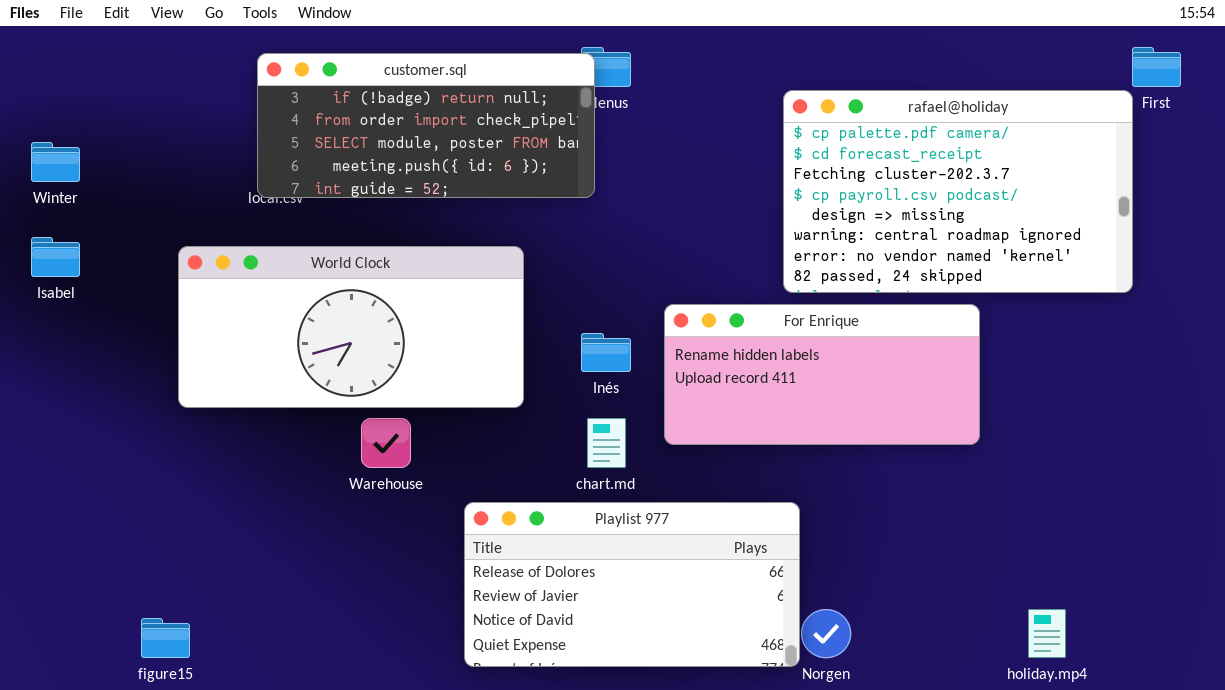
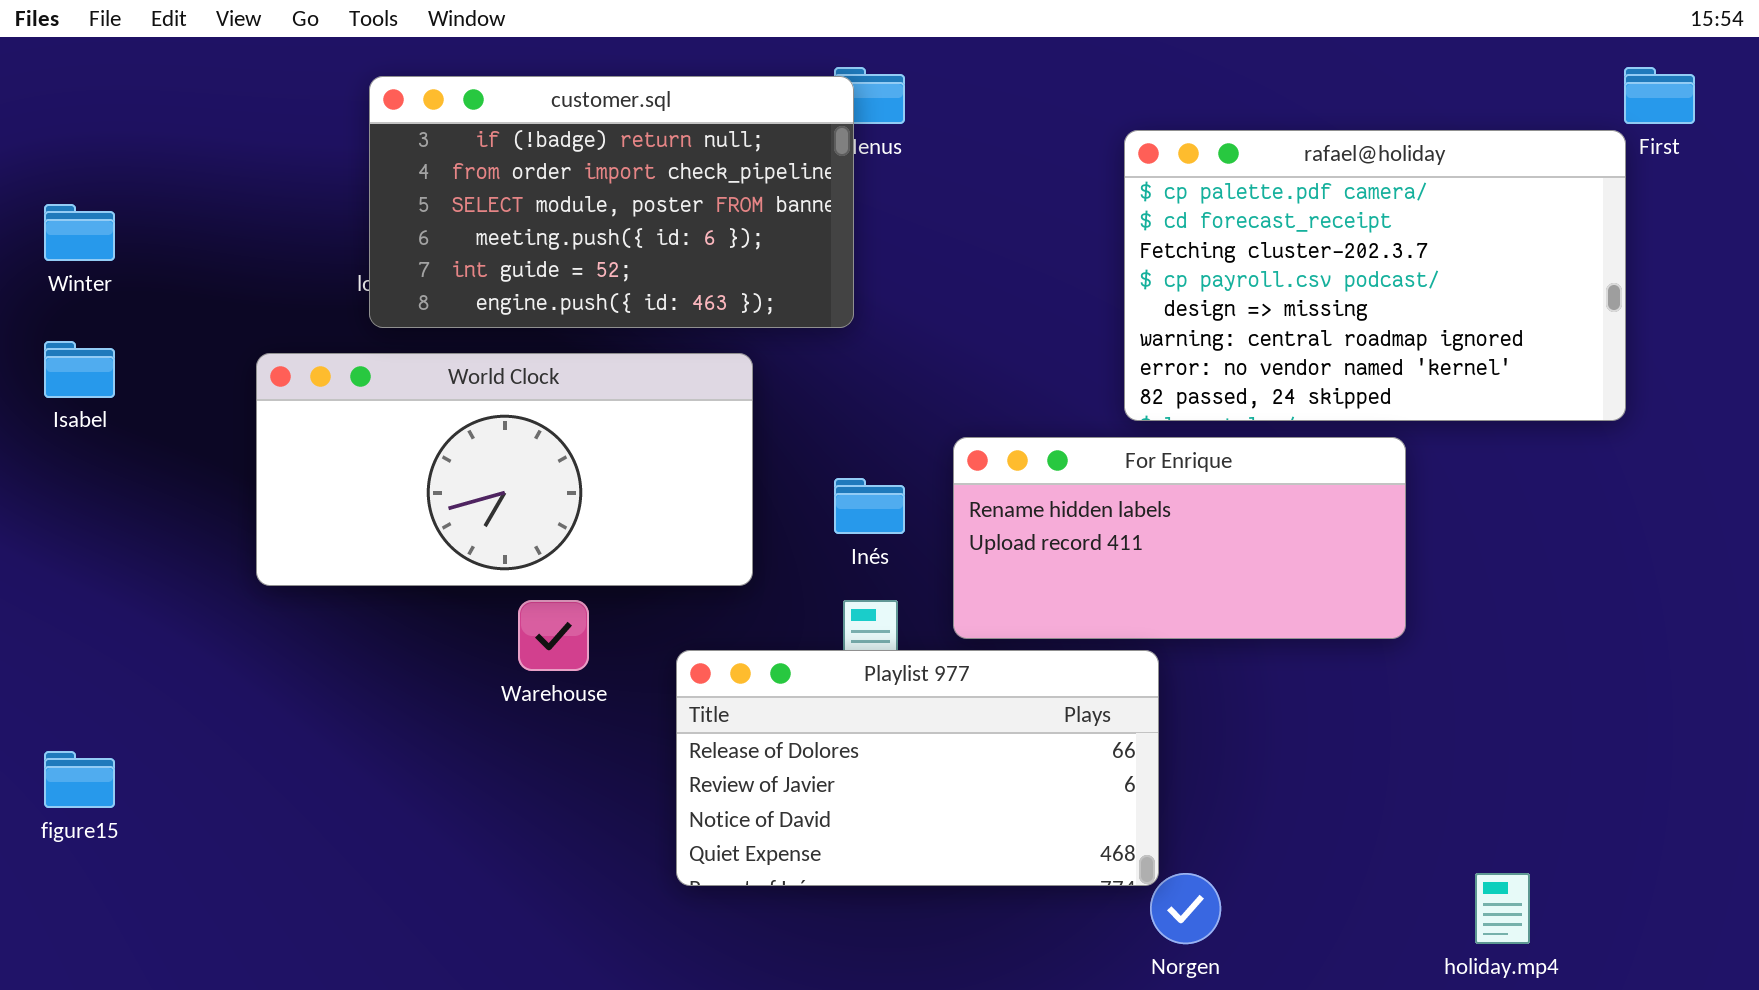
customer.sql: [257,53,595,198] -> [369,76,854,328], resized
Playlist 977: [464,502,800,667] -> [676,650,1159,886], moved
figure15: [141,618,190,658] -> [44,751,115,808], moved

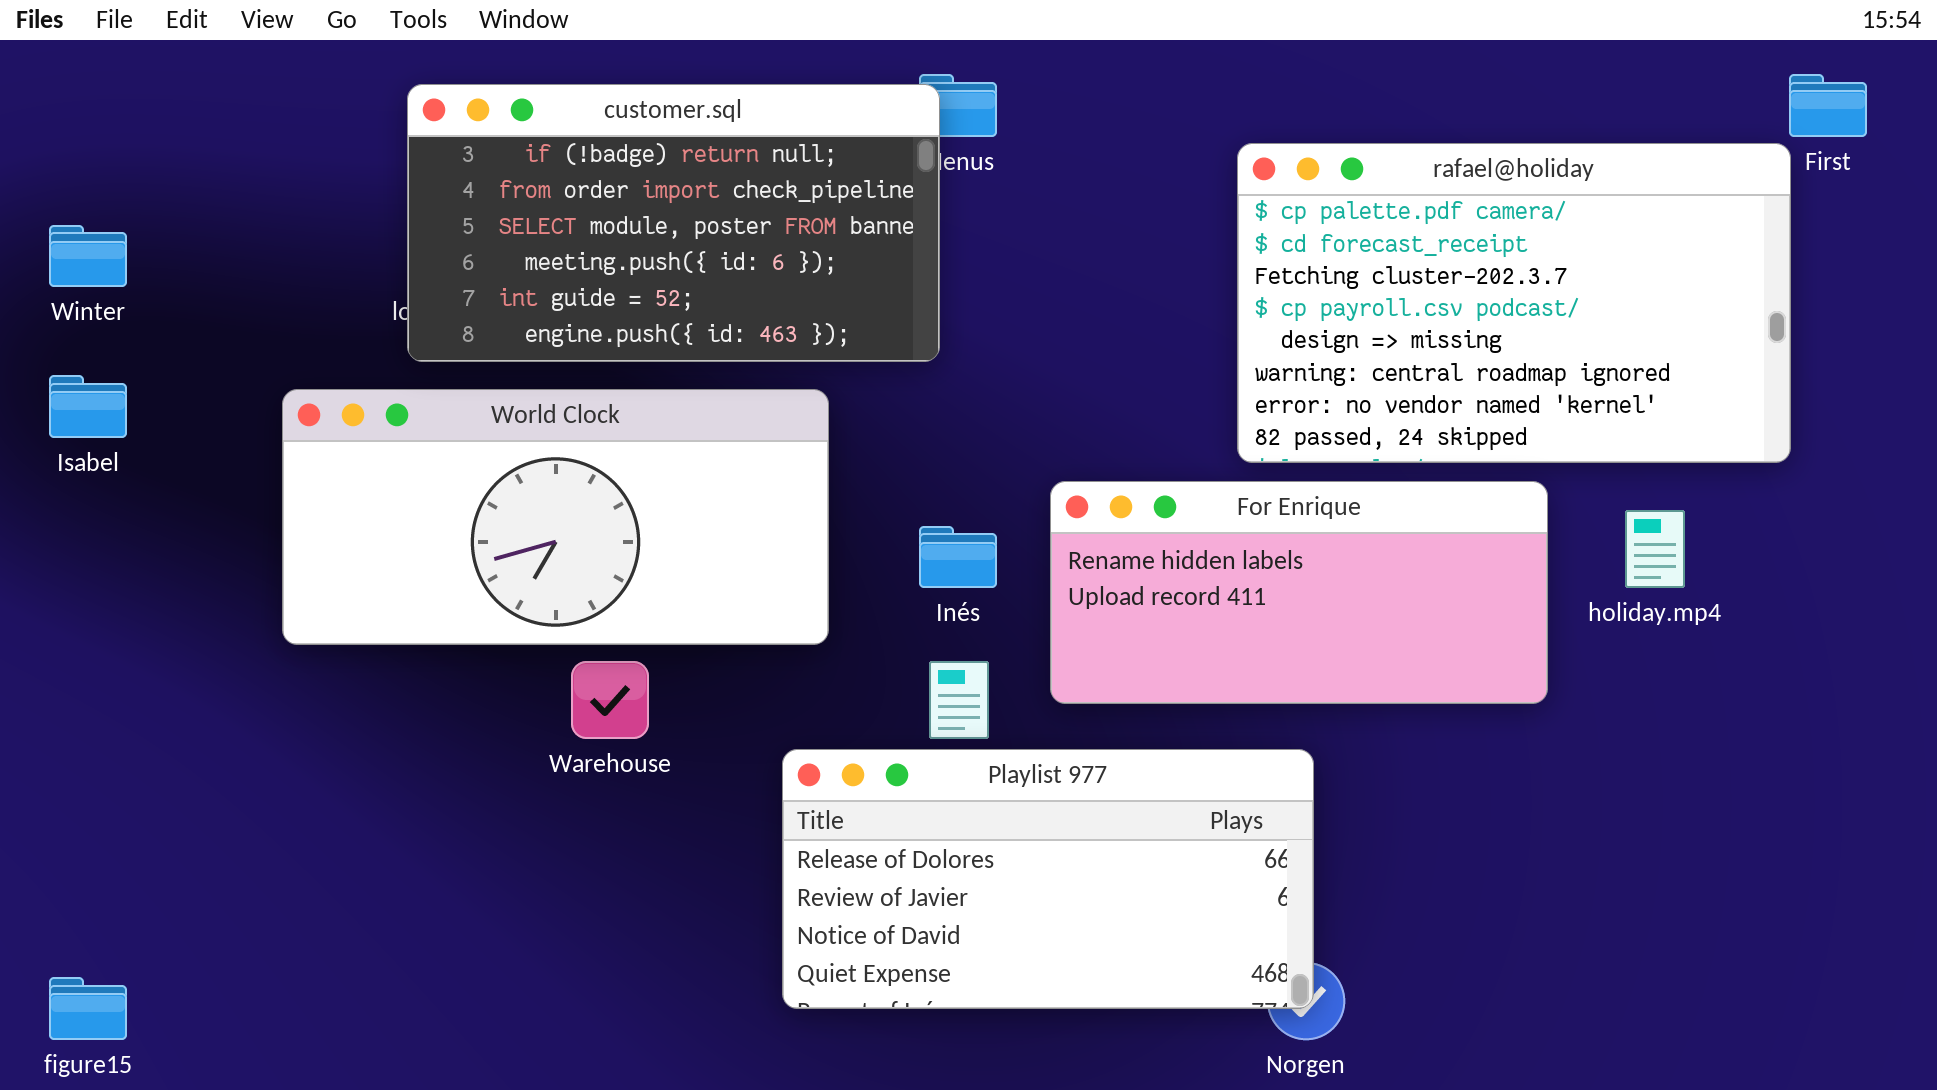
Playlist 977: [676,650,1159,886] -> [782,749,1314,1009], moved
figure15: [44,751,115,808] -> [49,977,127,1040], moved
holiday.mp4: [1475,873,1530,944] -> [1625,510,1685,588], moved

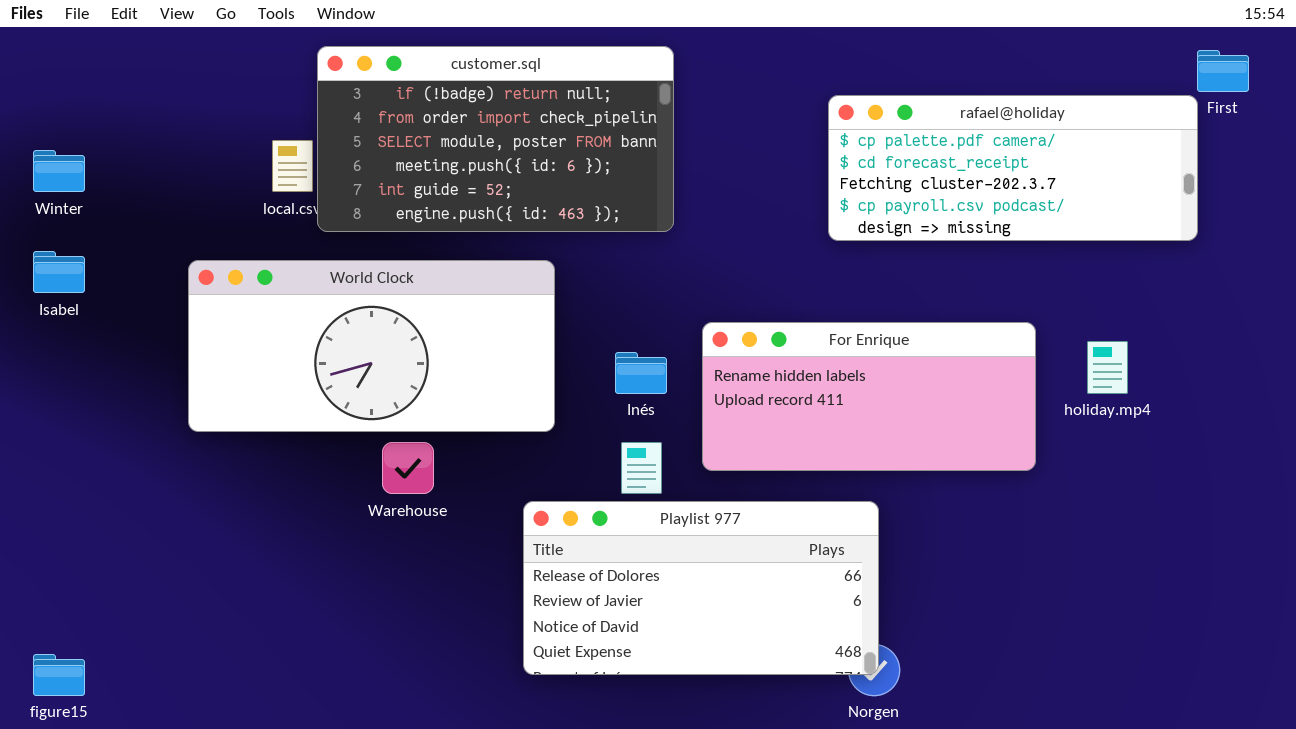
customer.sql: [407,84,940,362] -> [317,46,674,232], moved
rafael@holiday: [1237,143,1791,463] -> [828,95,1198,241], resized

